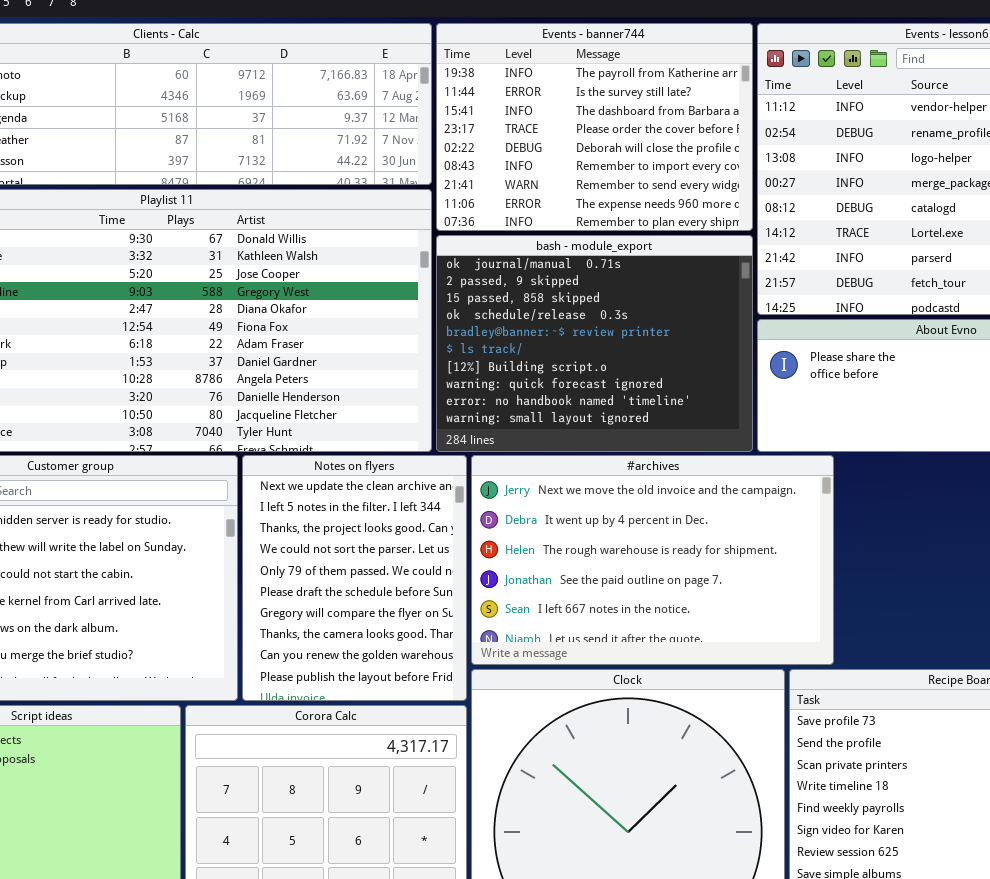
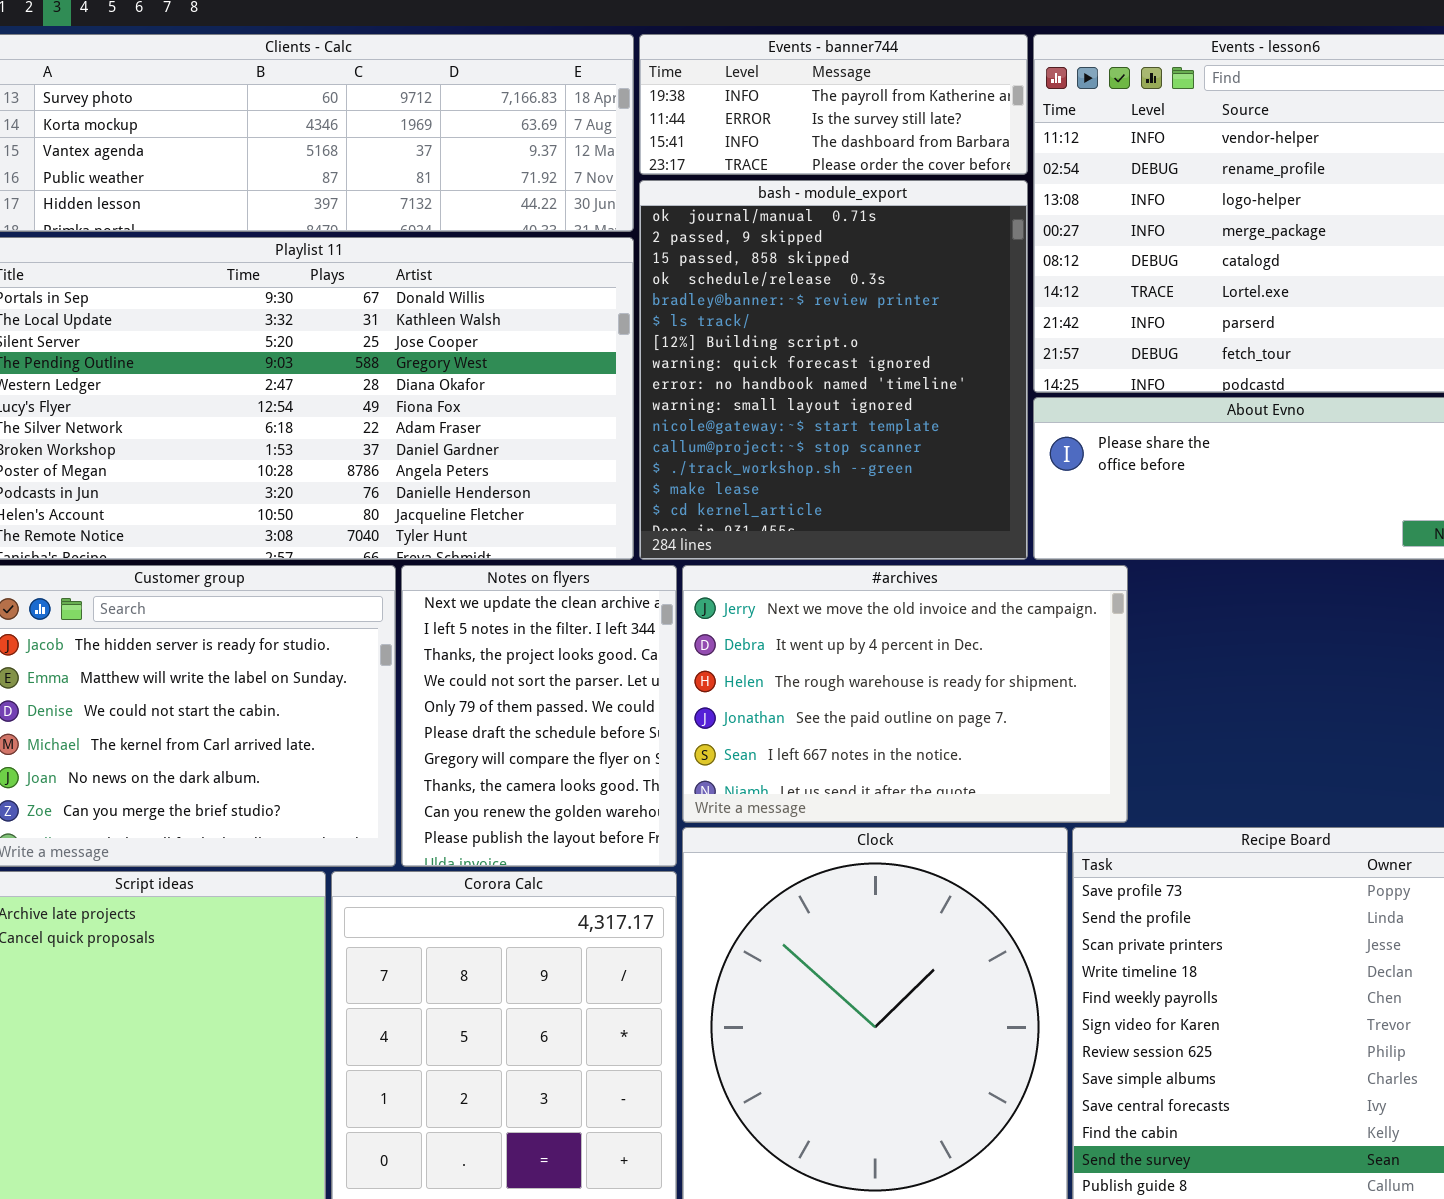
Events - banner744: [436,23,753,231] -> [639,34,1028,175], resized
bash - module_export: [436,235,753,452] -> [639,180,1028,560], resized

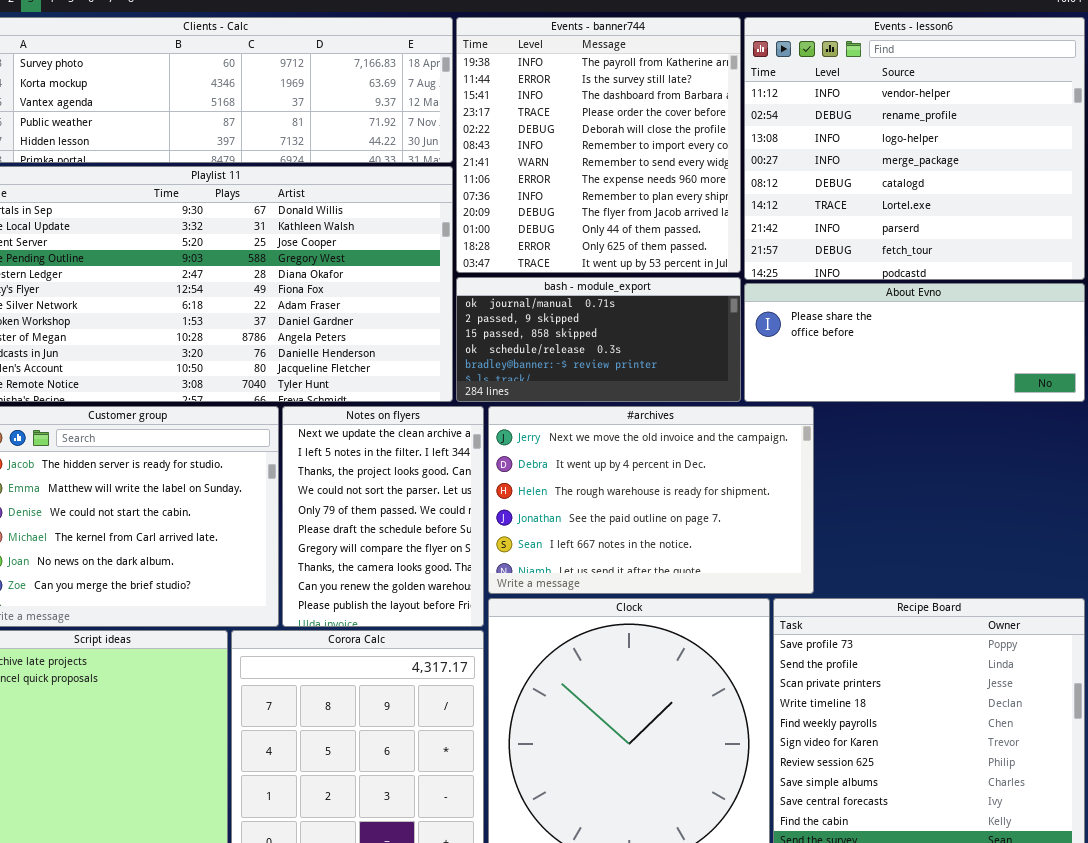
Events - banner744: [639,34,1028,175] -> [456,17,741,273], resized
bash - module_export: [639,180,1028,560] -> [456,277,741,402], resized

